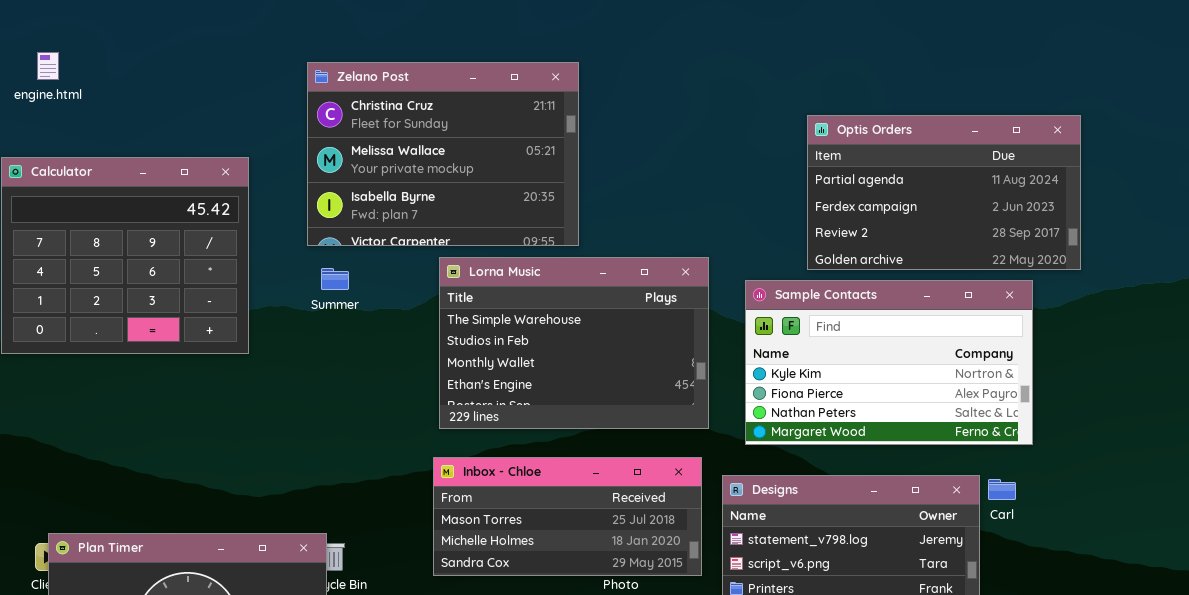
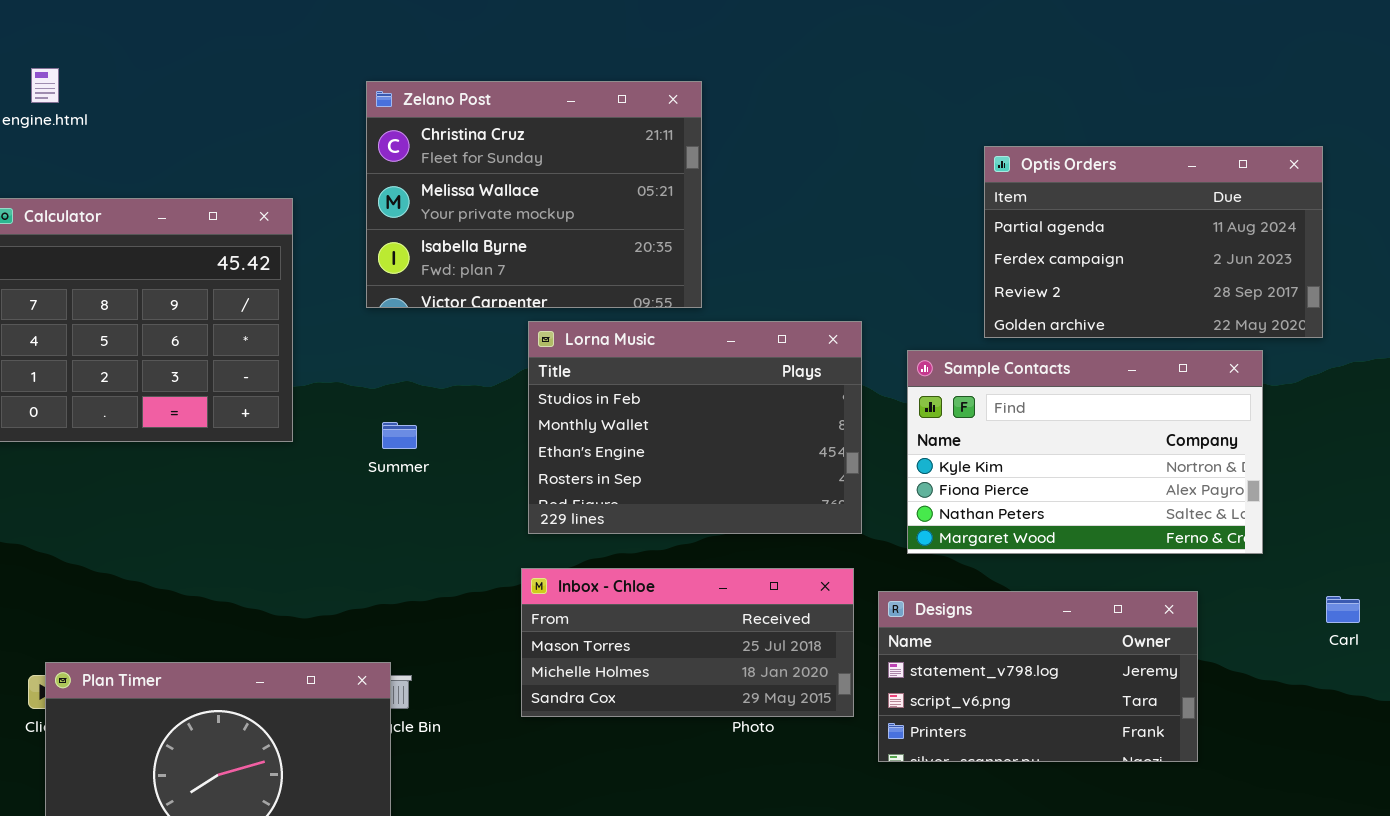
Lorna Music: [439,257,709,429] -> [528,321,862,534], scrolled down 1 row
Summer: [321,268,349,290] -> [382,422,417,449], moved
Carl: [988,479,1016,500] -> [1326,596,1360,623], moved

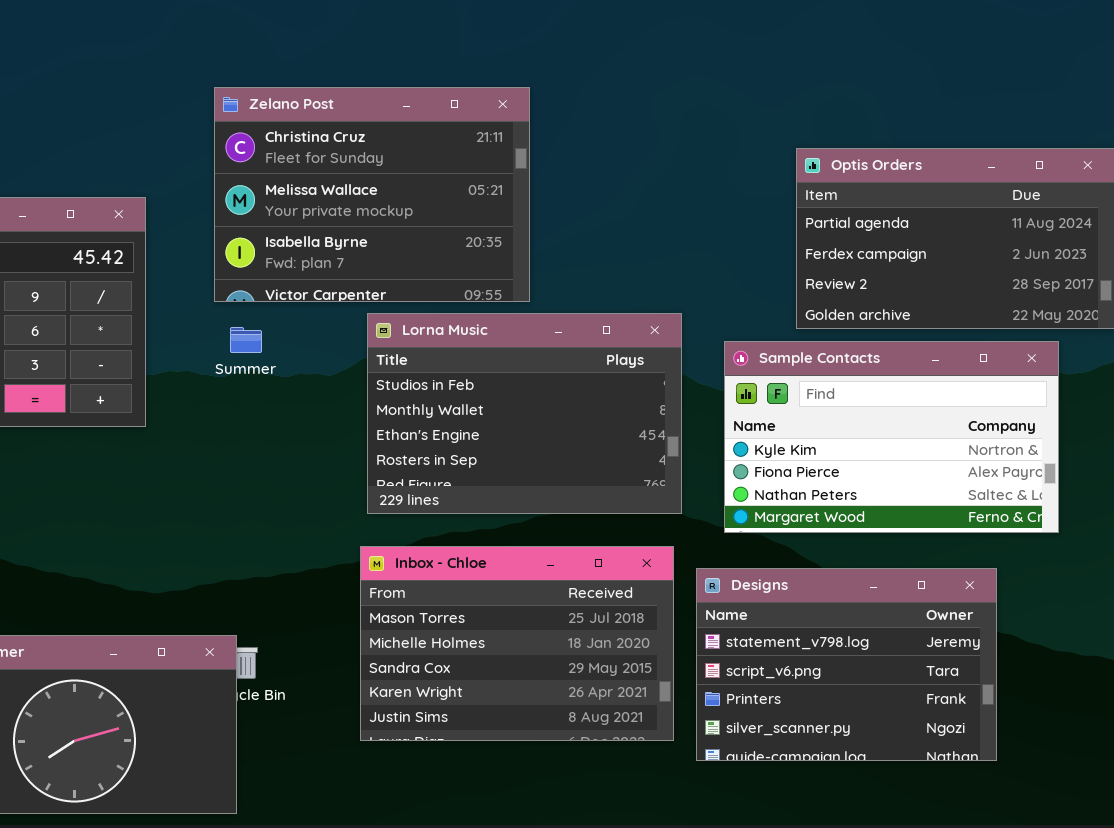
Summer: [382,422,417,449] -> [230,327,262,353], moved
Inbox - Chloe: [521,568,854,717] -> [360,546,674,741], resized
Designs: [878,591,1198,762] -> [696,568,997,761], resized

